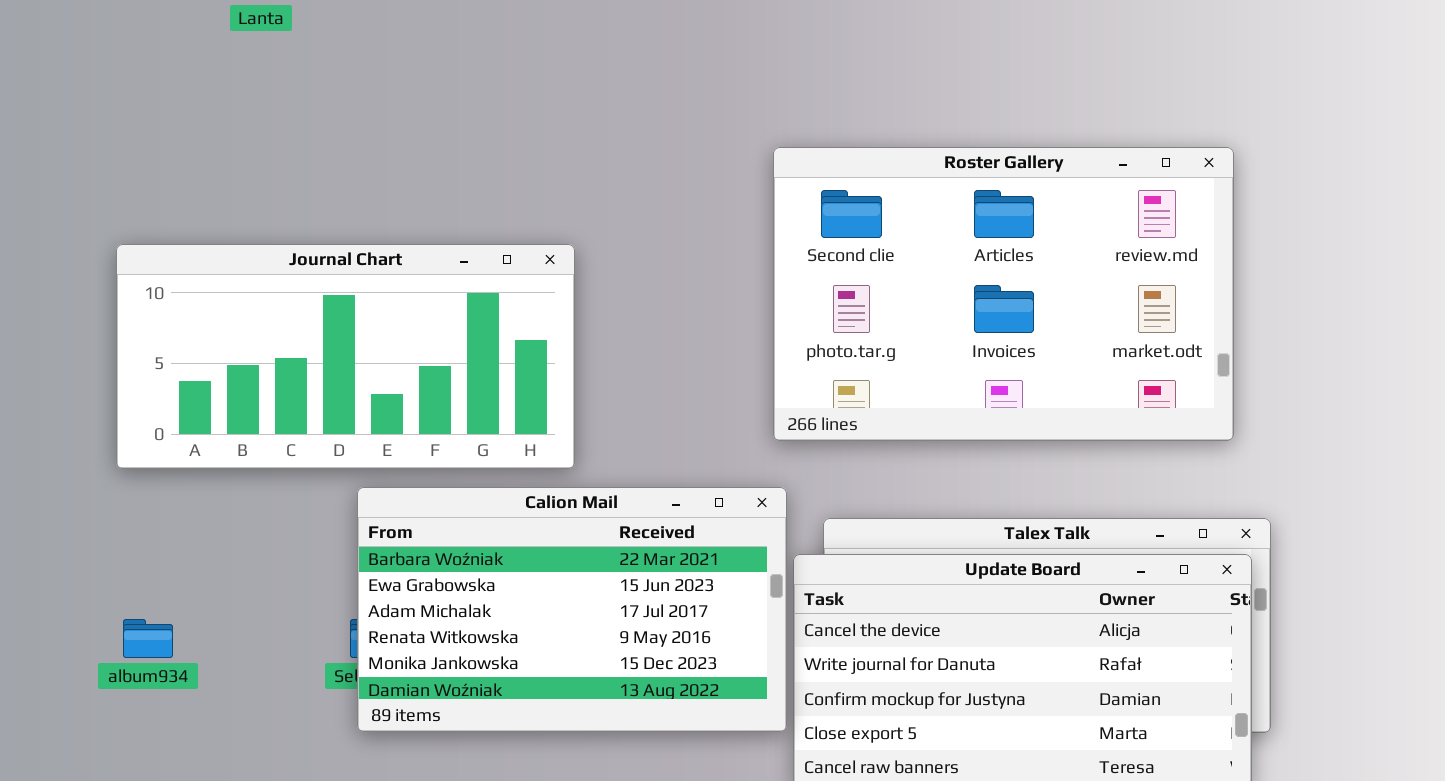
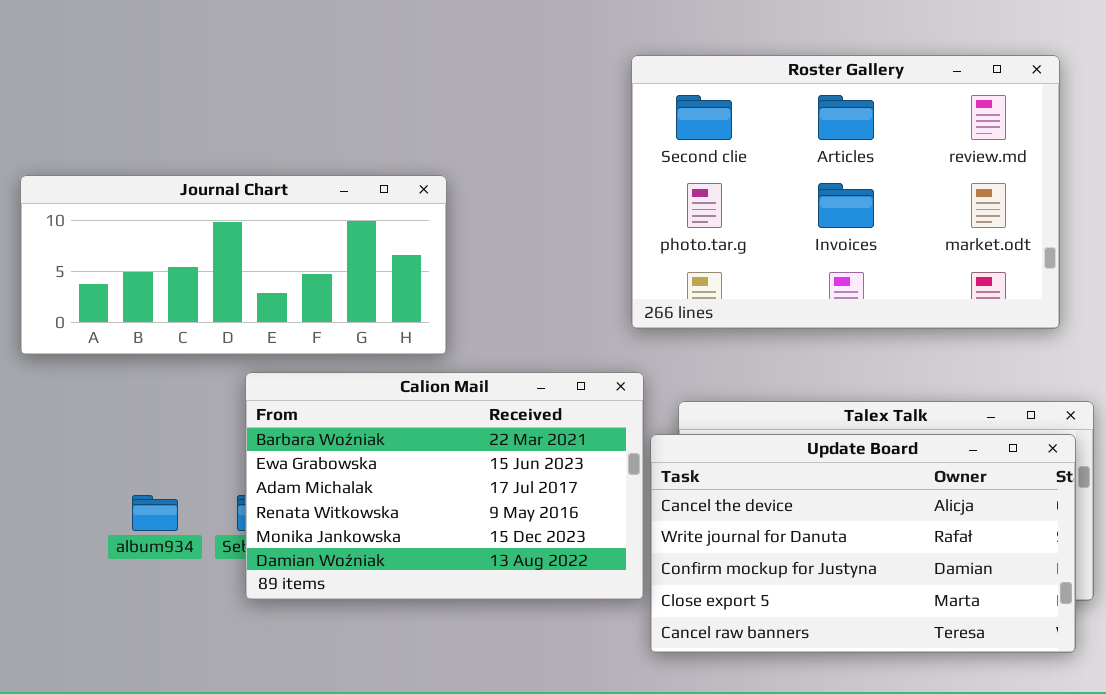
Journal Chart: [116,244,575,469] -> [20,175,447,355], resized
album934: [123,619,173,658] -> [132,495,178,531], moved

